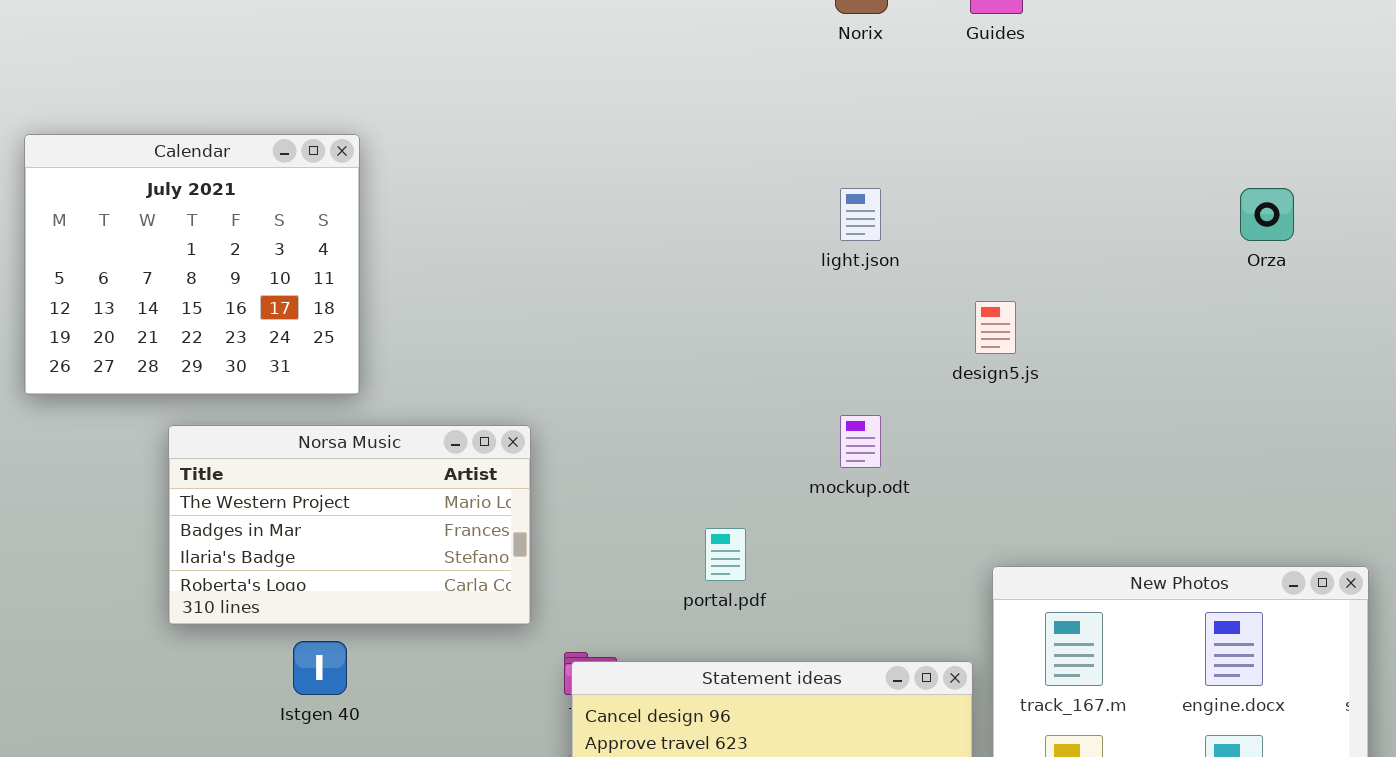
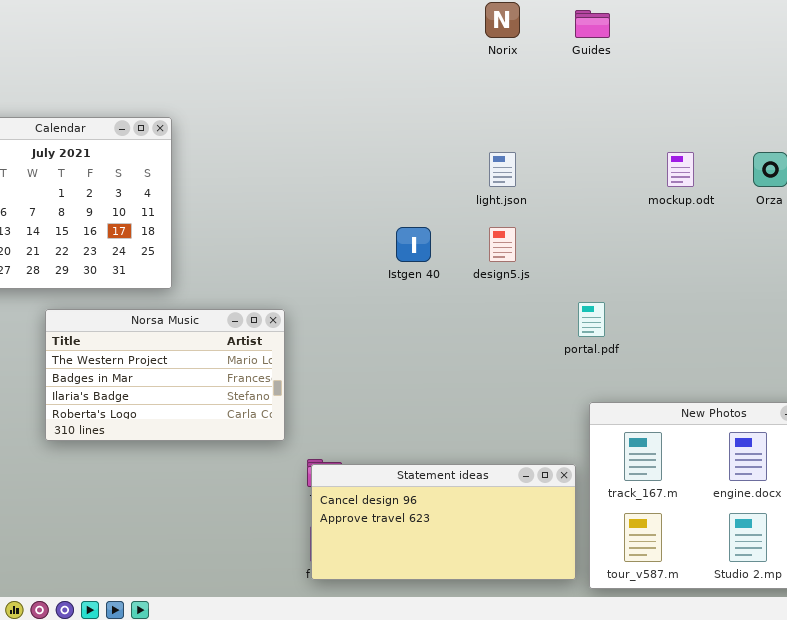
design5.js: [975,301,1016,354] -> [489,227,516,262], moved
mockup.odt: [840,415,881,468] -> [667,152,694,187], moved
portal.pdf: [705,528,746,581] -> [578,302,605,337], moved
Istgen 40: [293,641,347,695] -> [396,227,431,262], moved

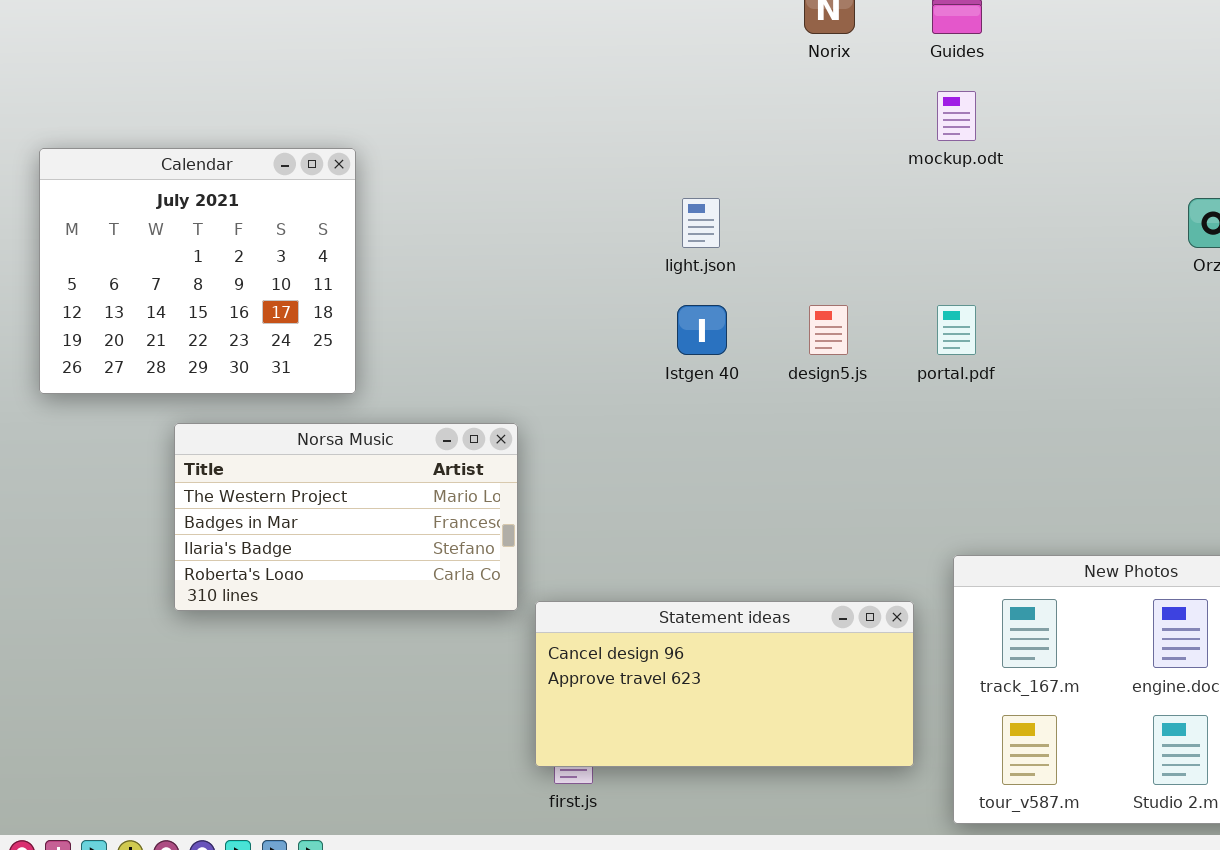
light.json: [489,152,516,187] -> [682,198,720,248], moved
mockup.odt: [667,152,694,187] -> [937,91,976,141], moved
portal.pdf: [578,302,605,337] -> [937,305,976,355], moved
Statement ideas: [311,464,576,580] -> [535,601,914,767], moved

